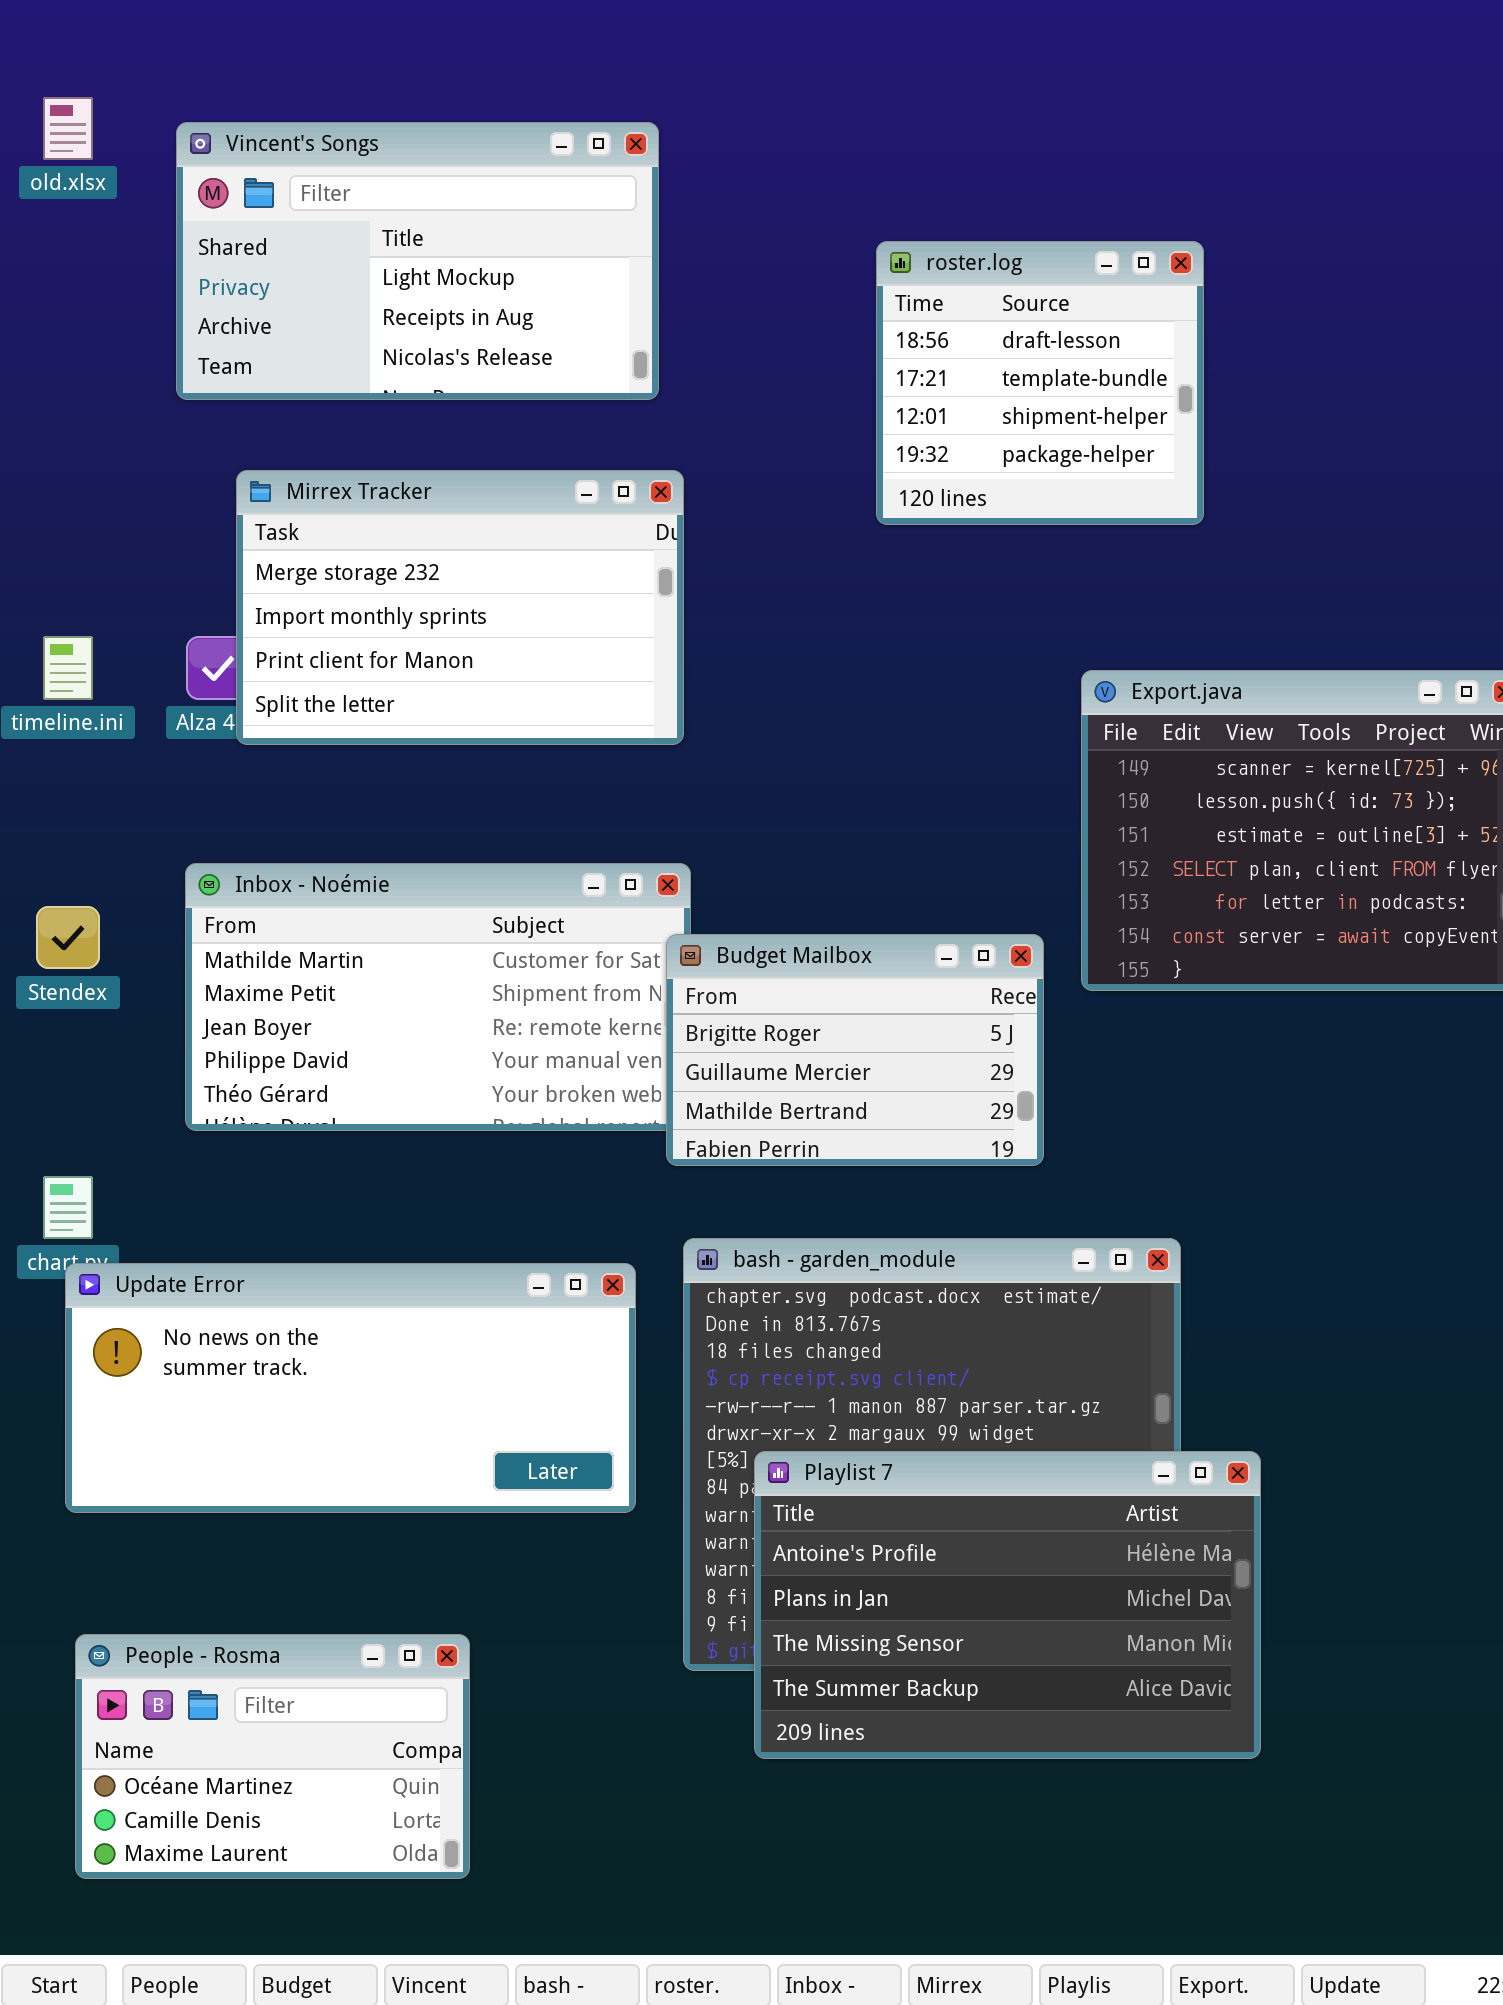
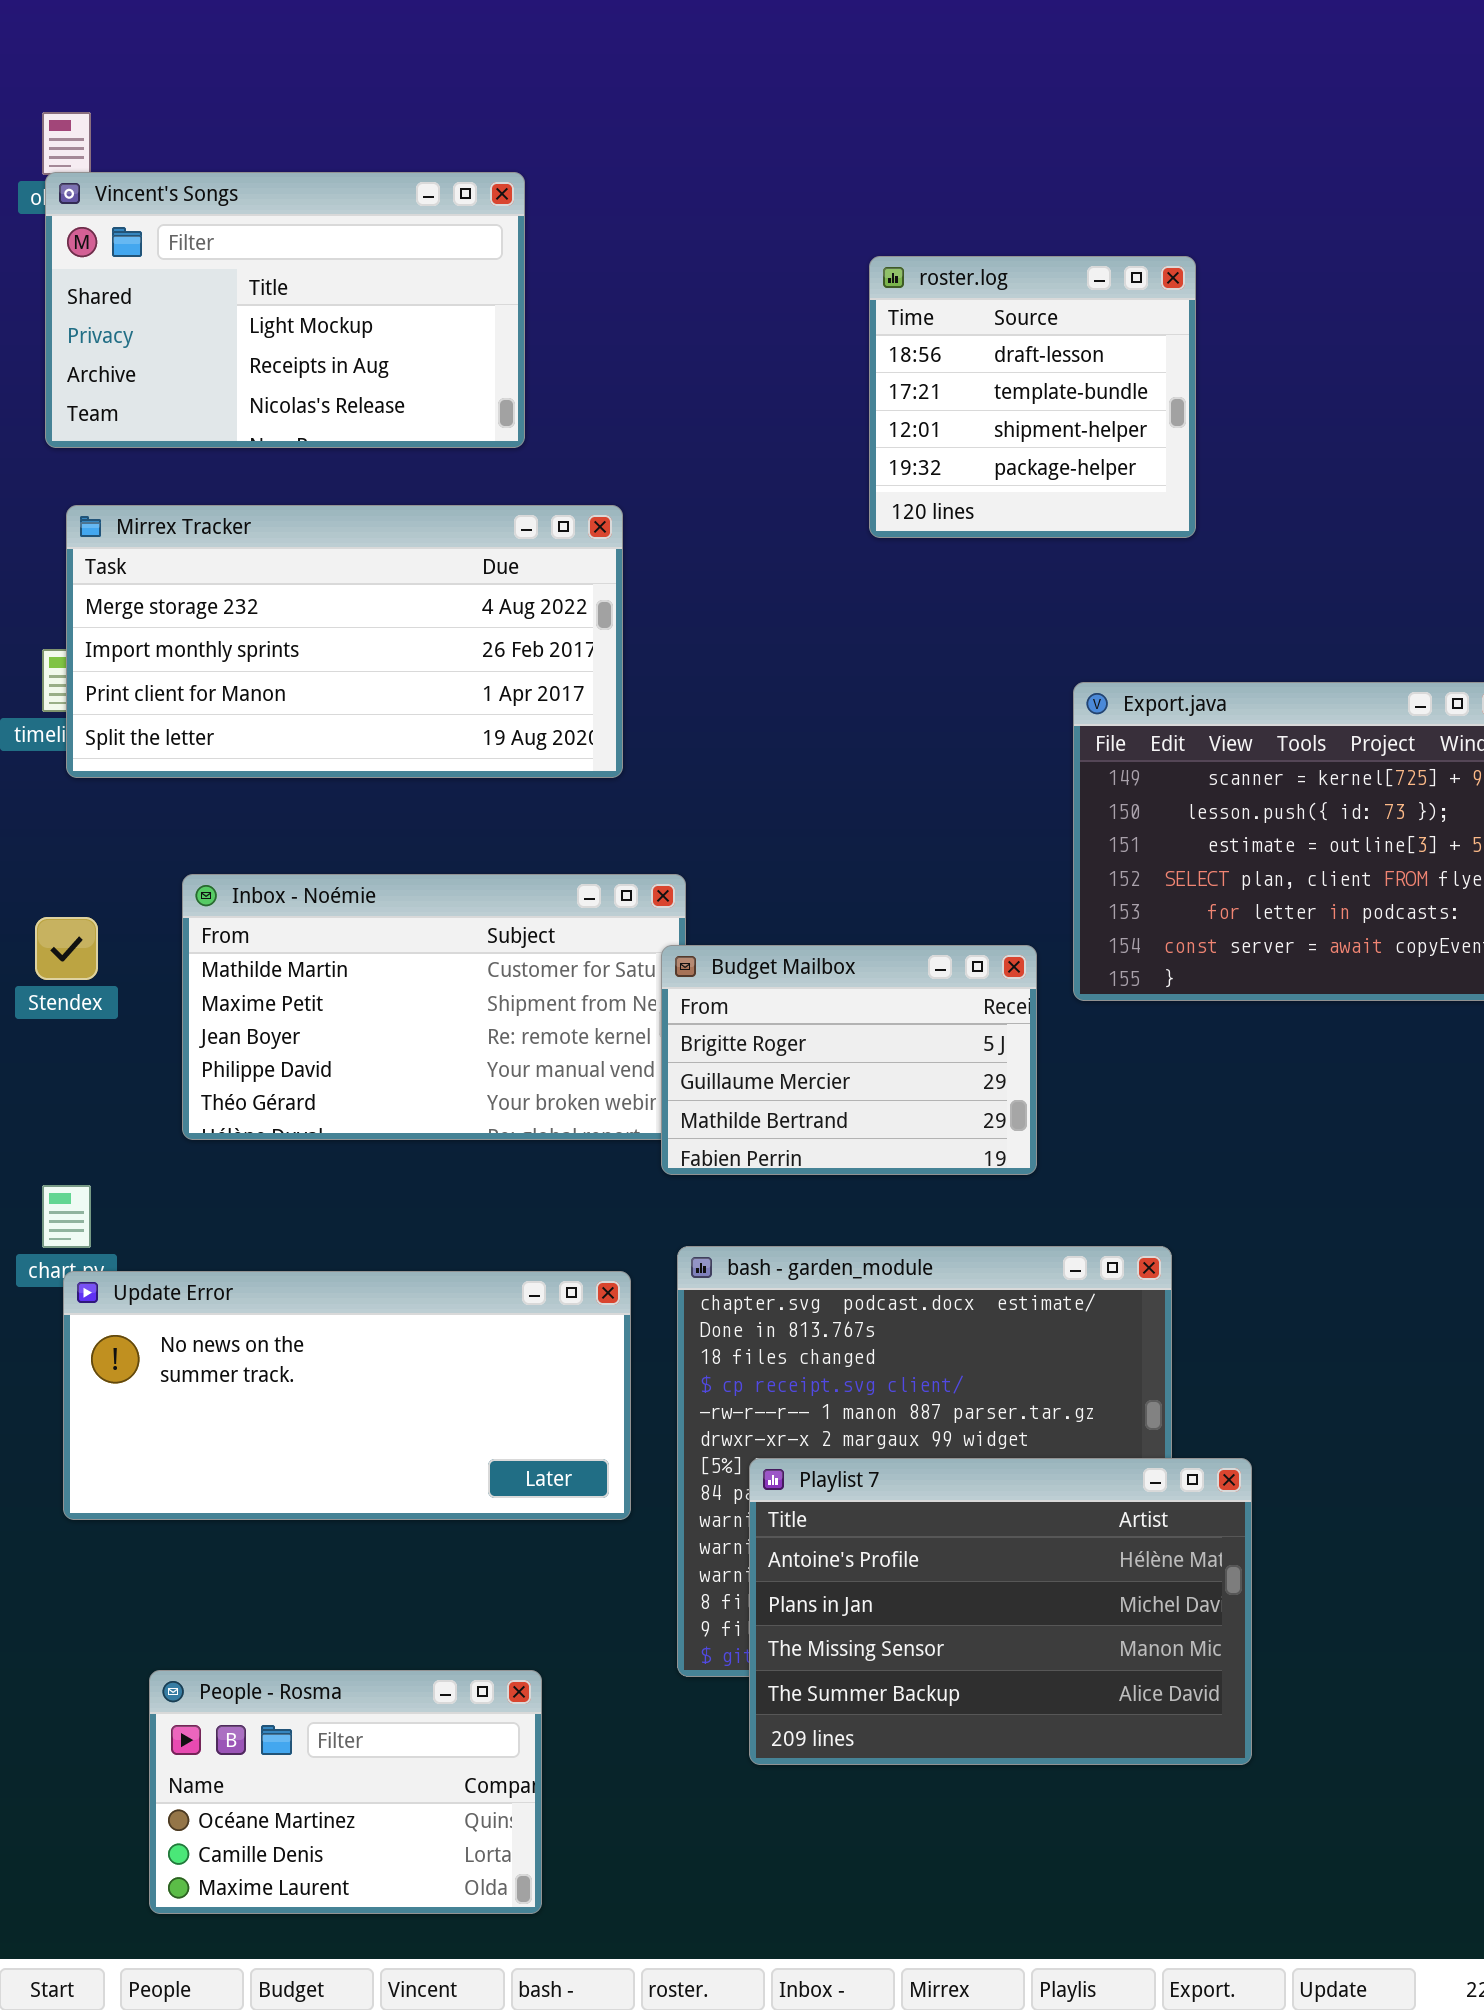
Vincent's Songs: [176,122,659,400] -> [45,172,525,448], moved
Mirrex Tracker: [236,470,684,745] -> [66,505,623,778], moved, resized
People - Rosma: [75,1634,470,1879] -> [149,1670,542,1914], moved

